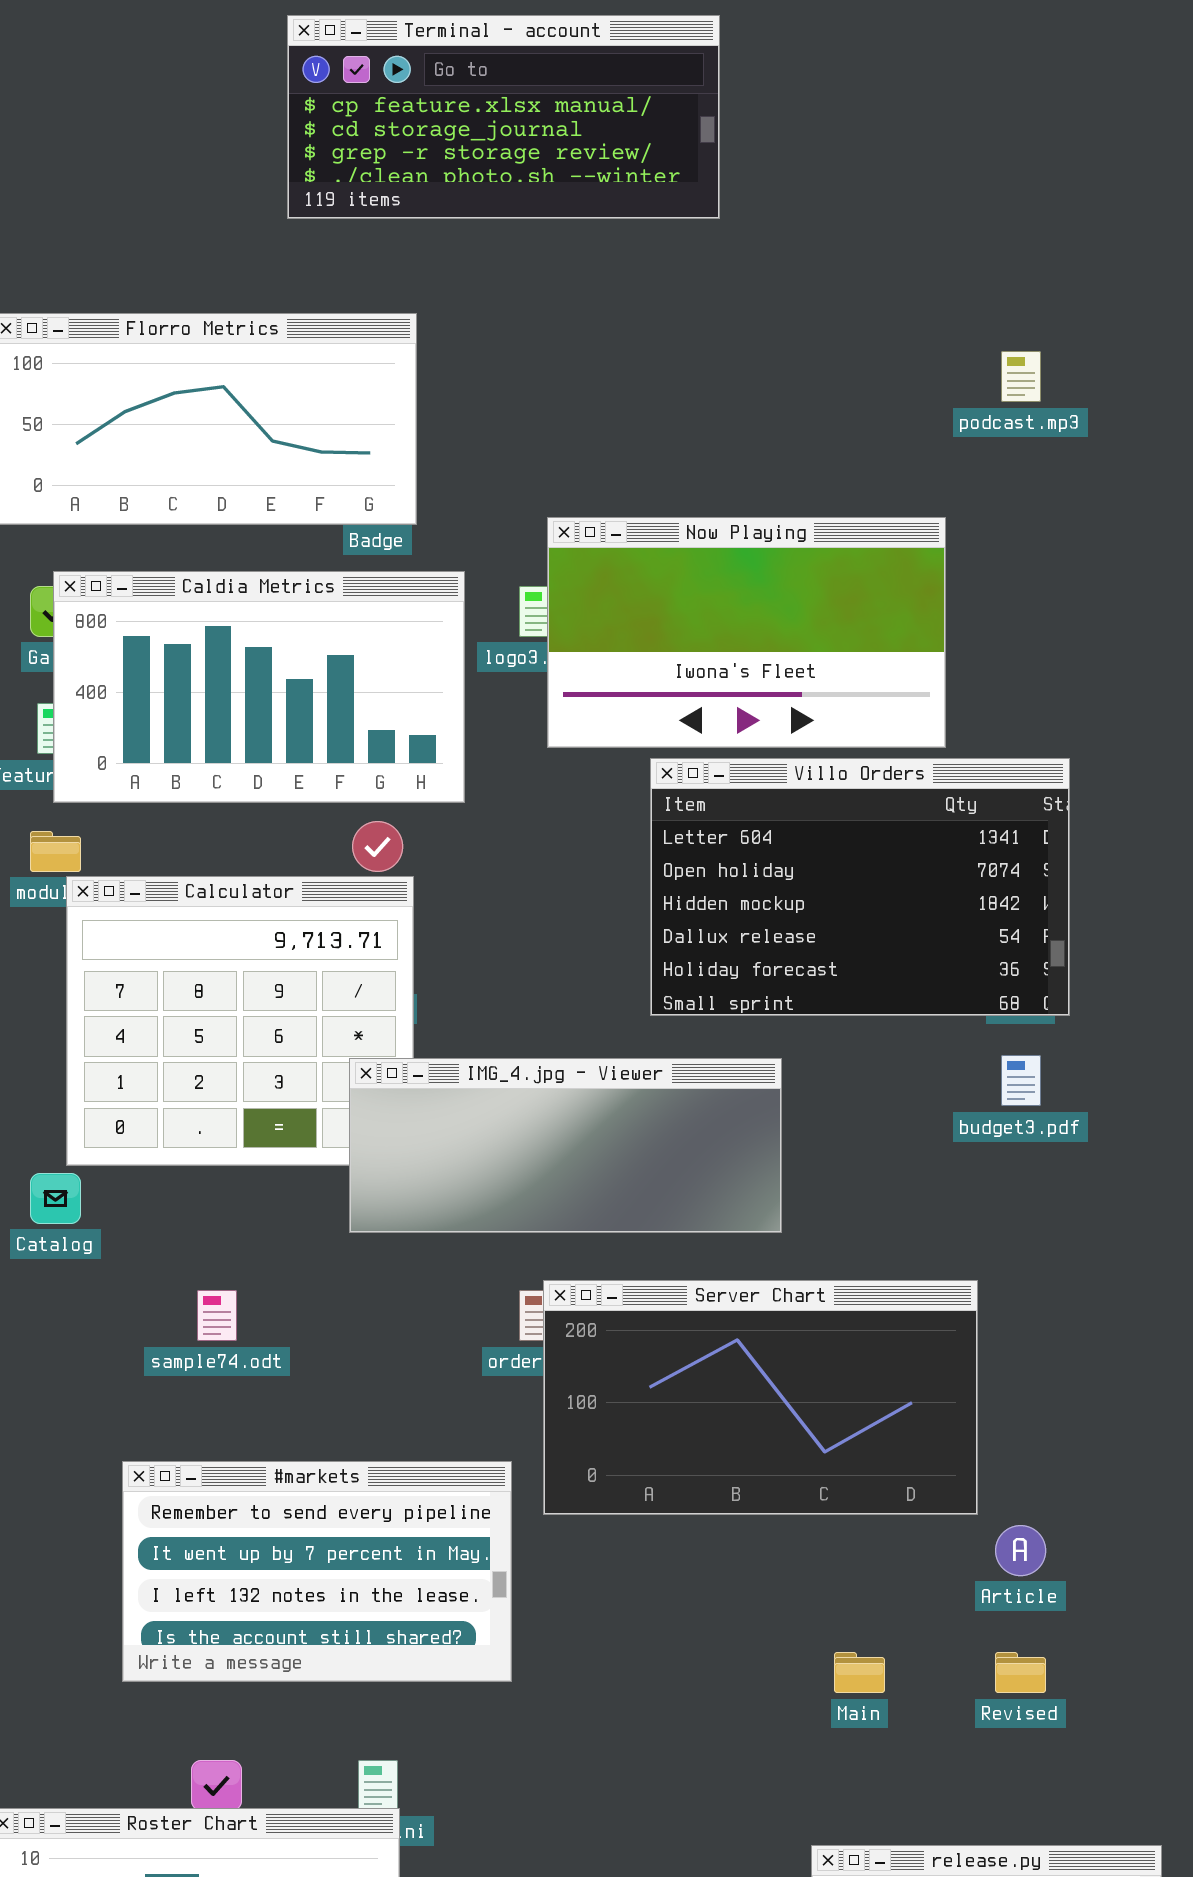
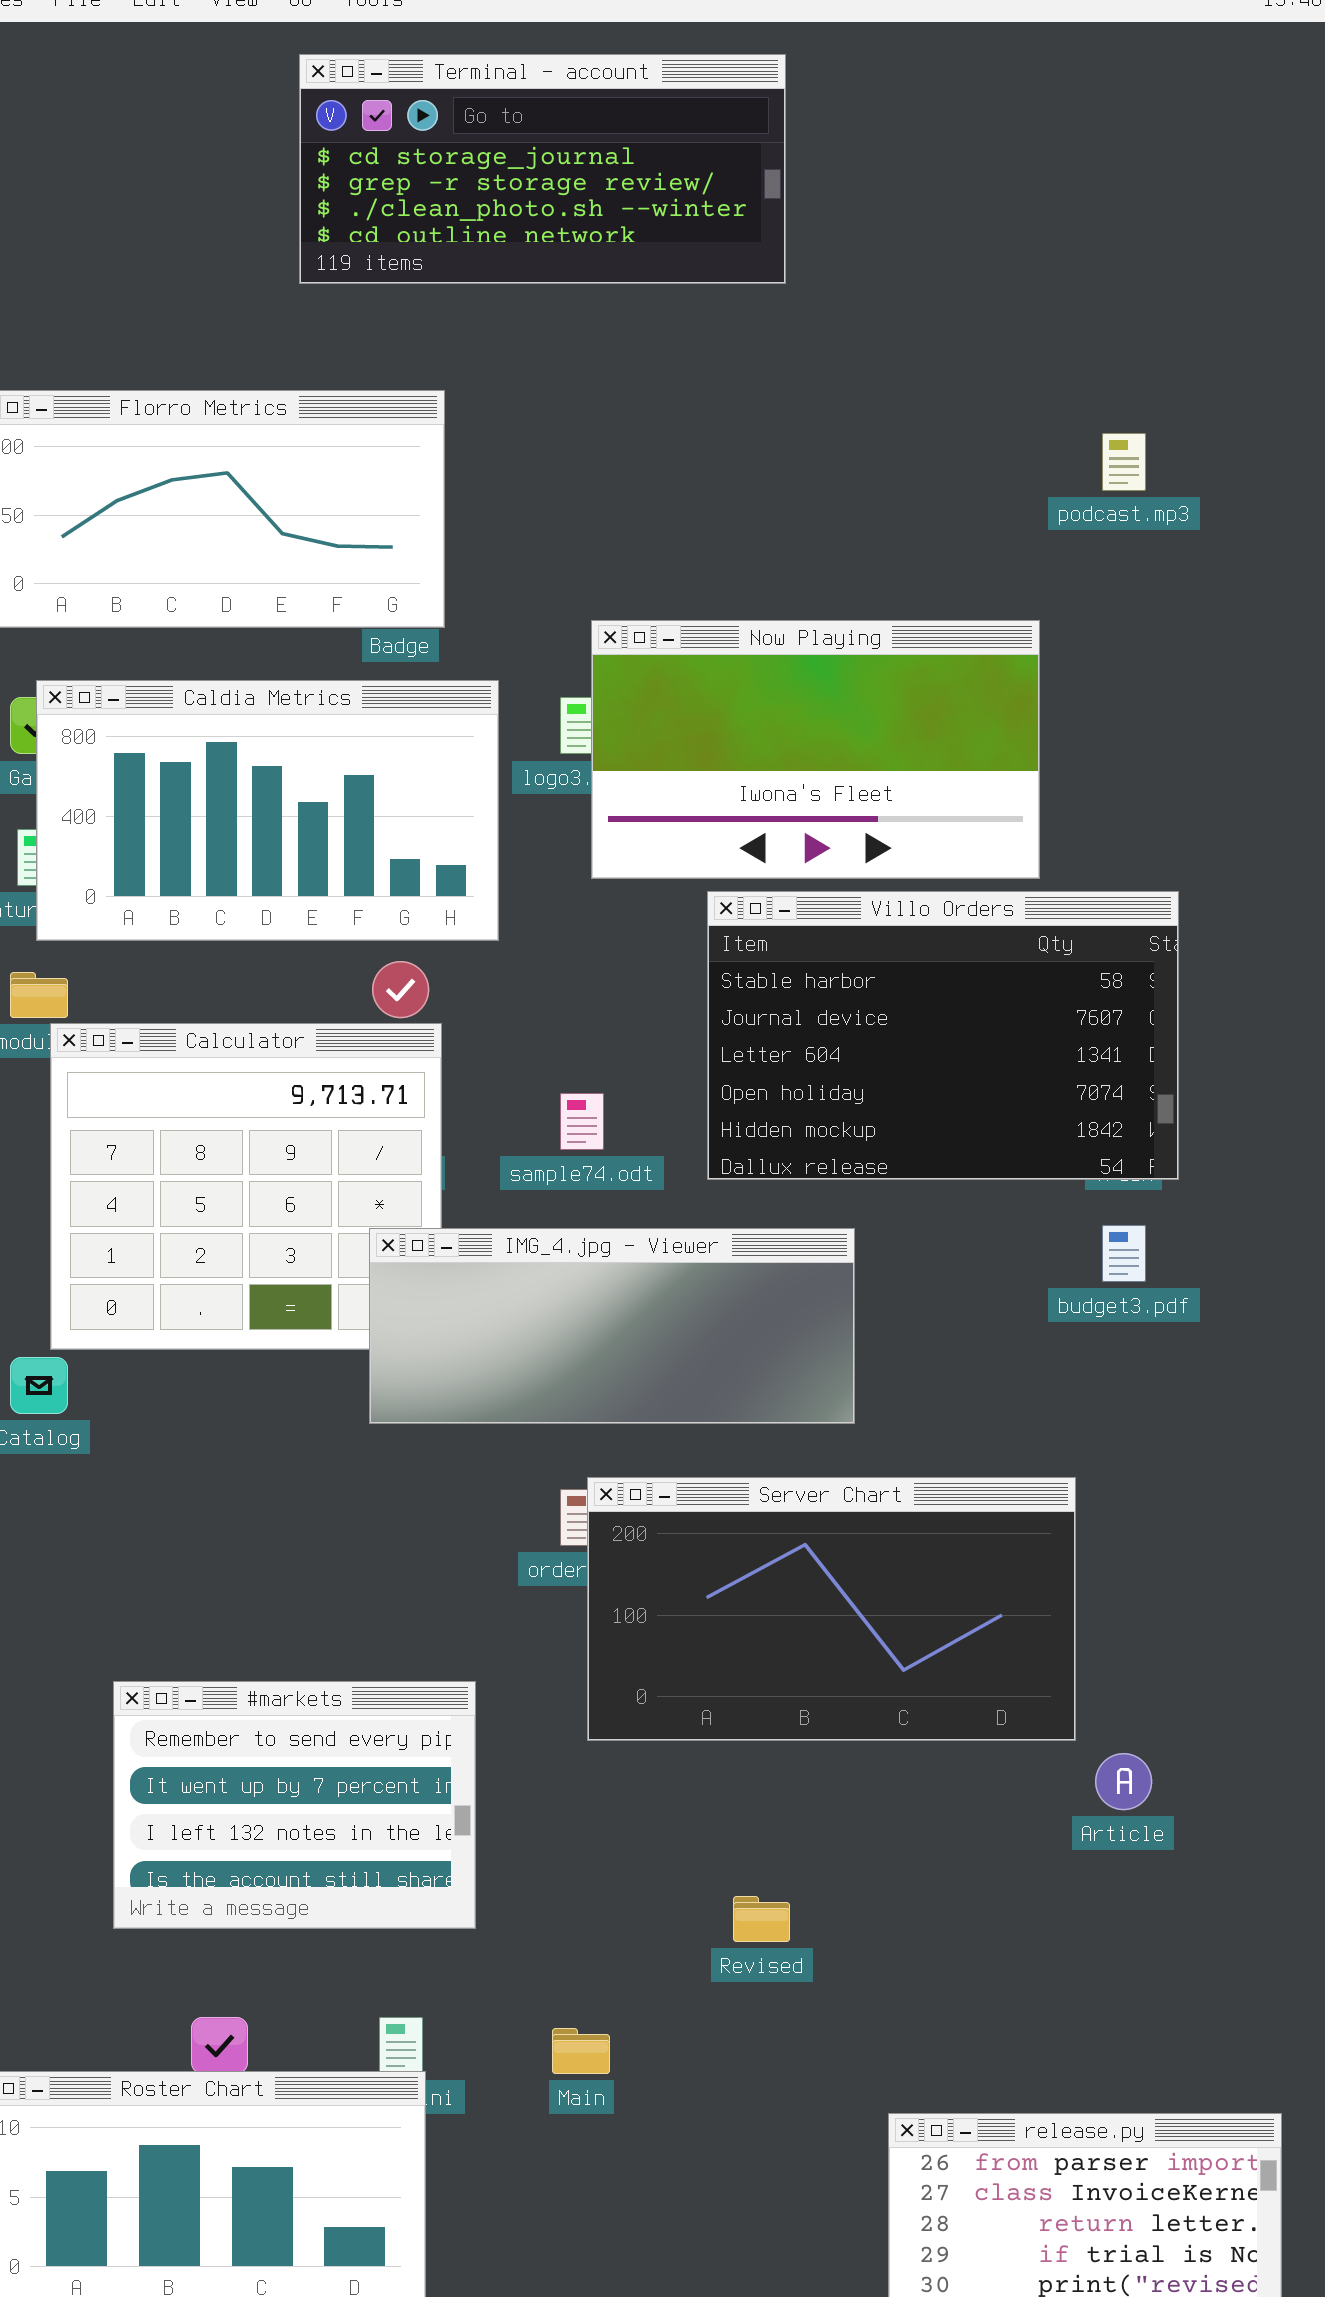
Terminal - account: [287,15,720,219] -> [299,54,786,284], scrolled down 1 row
Villo Orders: [650,758,1070,1016] -> [707,891,1179,1180], scrolled up 2 rows
sample74.odt: [197,1290,237,1341] -> [560,1093,604,1150], moved
#markets: [122,1461,512,1682] -> [113,1681,476,1929], resized
Main: [834,1652,885,1693] -> [552,2028,610,2074], moved
Revised: [995,1652,1046,1693] -> [733,1896,790,1942], moved

